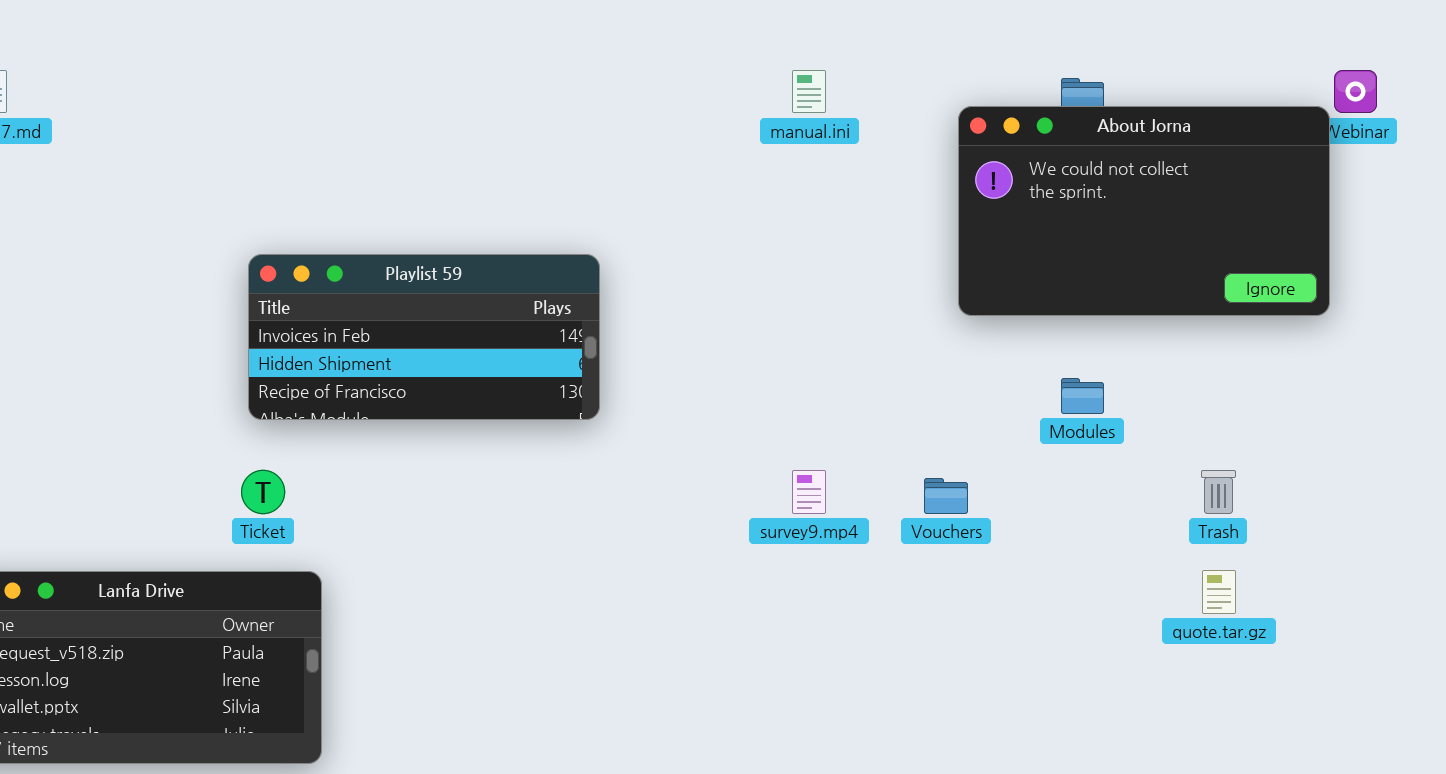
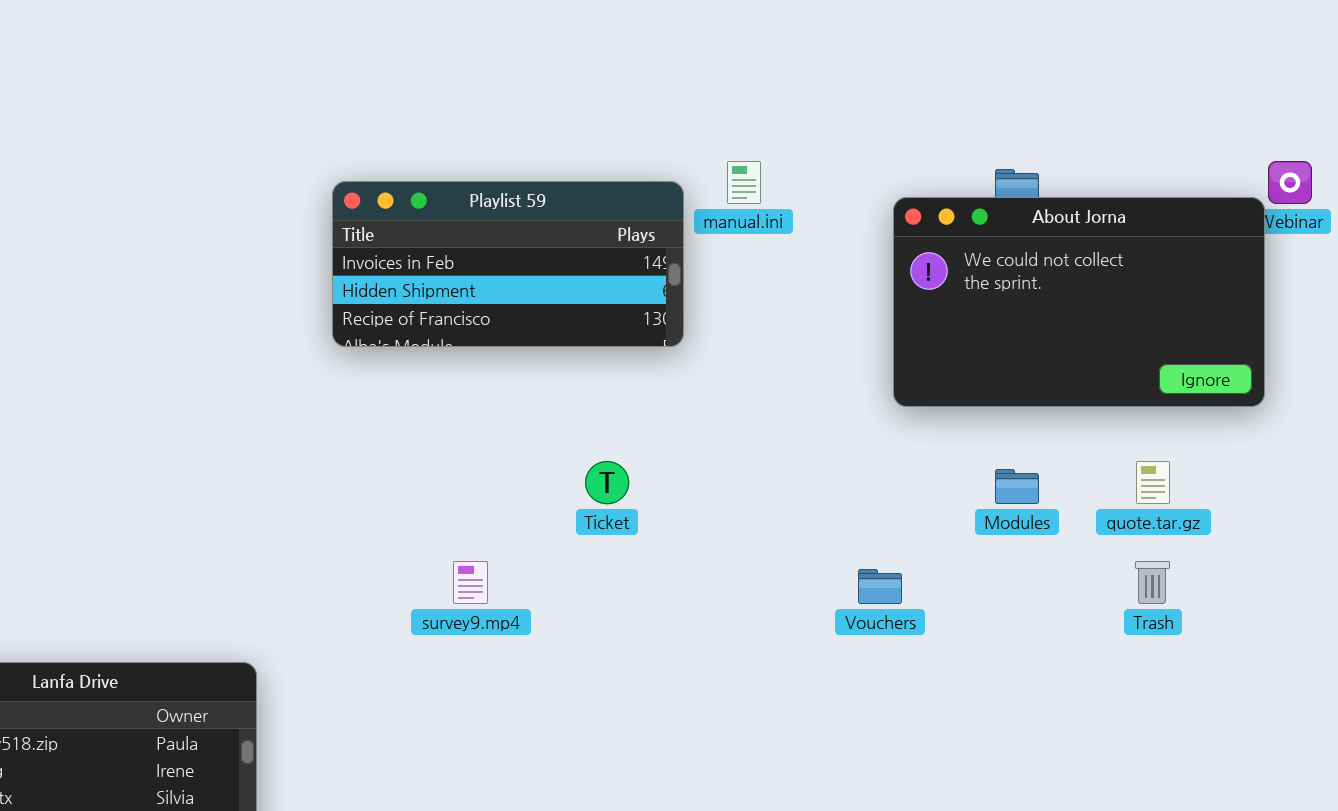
Playlist 59: [248,254,600,420] -> [332,181,684,347], moved
Ticket: [241,470,285,514] -> [585,461,629,504], moved
survey9.mp4: [792,470,826,514] -> [453,561,488,604], moved
quote.tar.gz: [1202,570,1236,614] -> [1136,461,1170,504], moved

